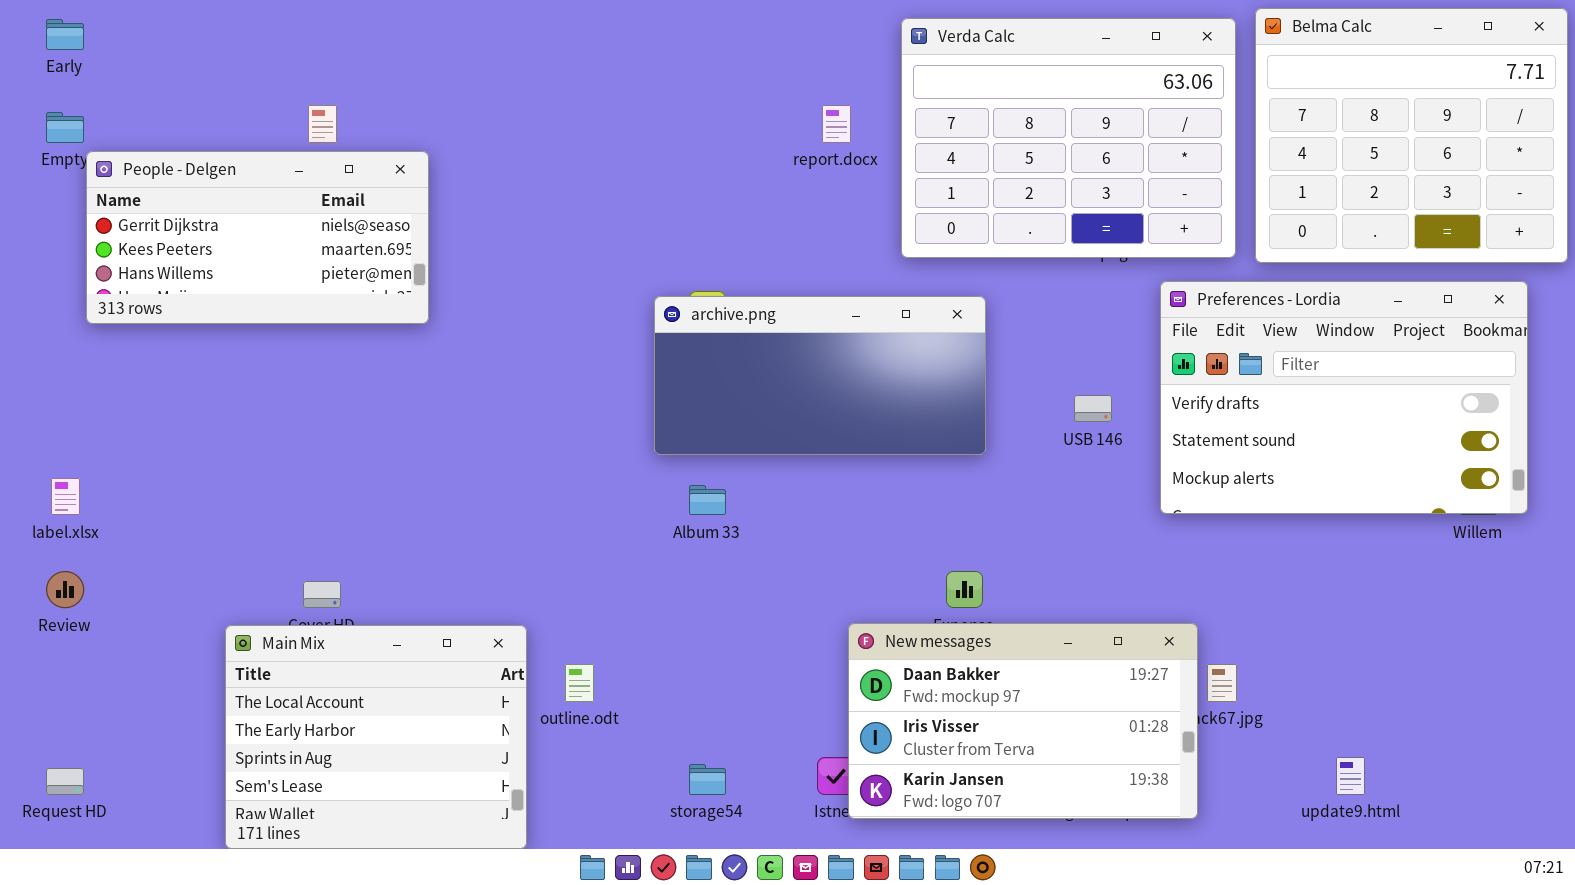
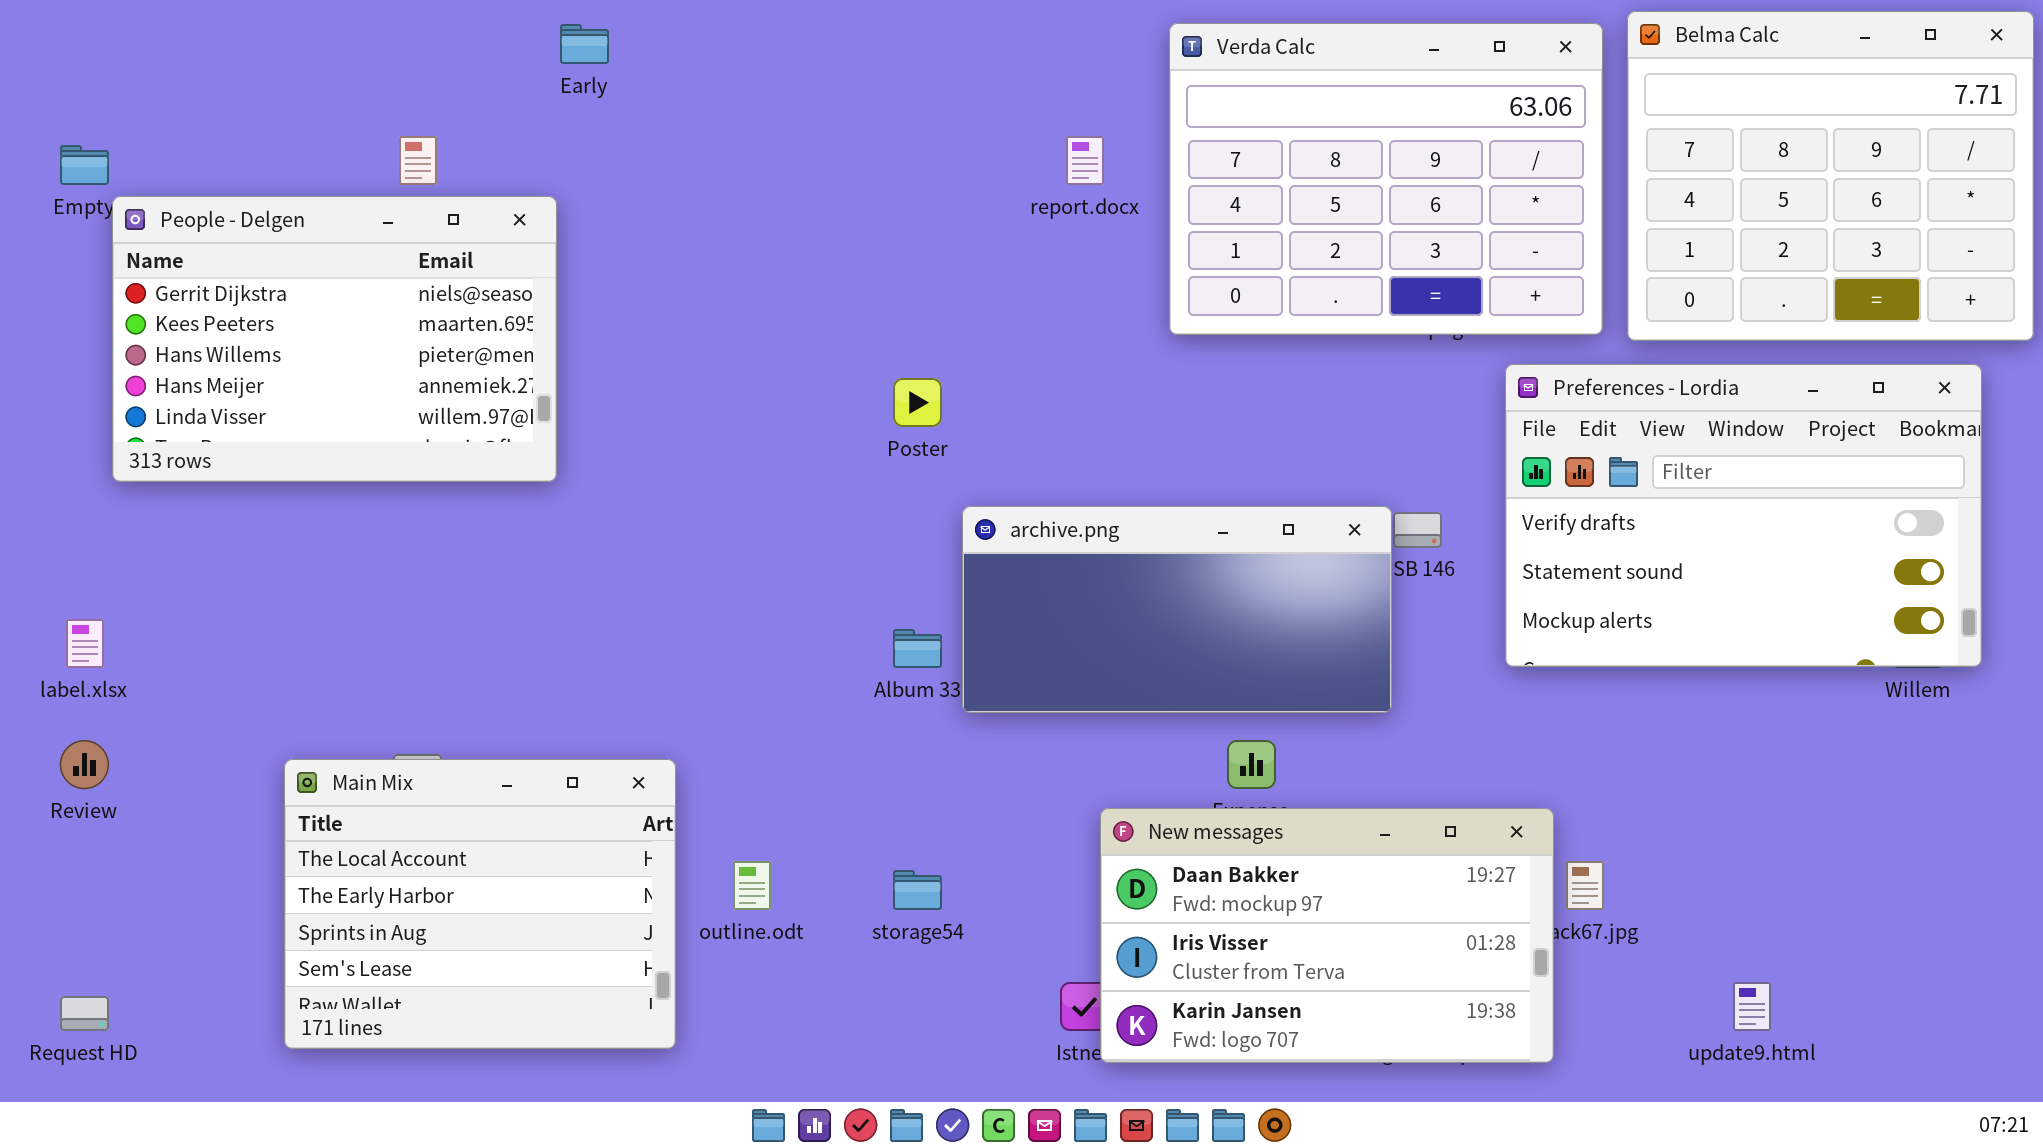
Early: [46,19,84,50] -> [560,24,609,64], moved
People - Delgen: [86,151,429,324] -> [112,196,557,482], resized
archive.png: [654,296,986,455] -> [962,506,1392,713], moved
Main Mix: [225,625,527,849] -> [284,759,676,1049], moved
storage54: [689,764,726,795] -> [893,870,942,910], moved

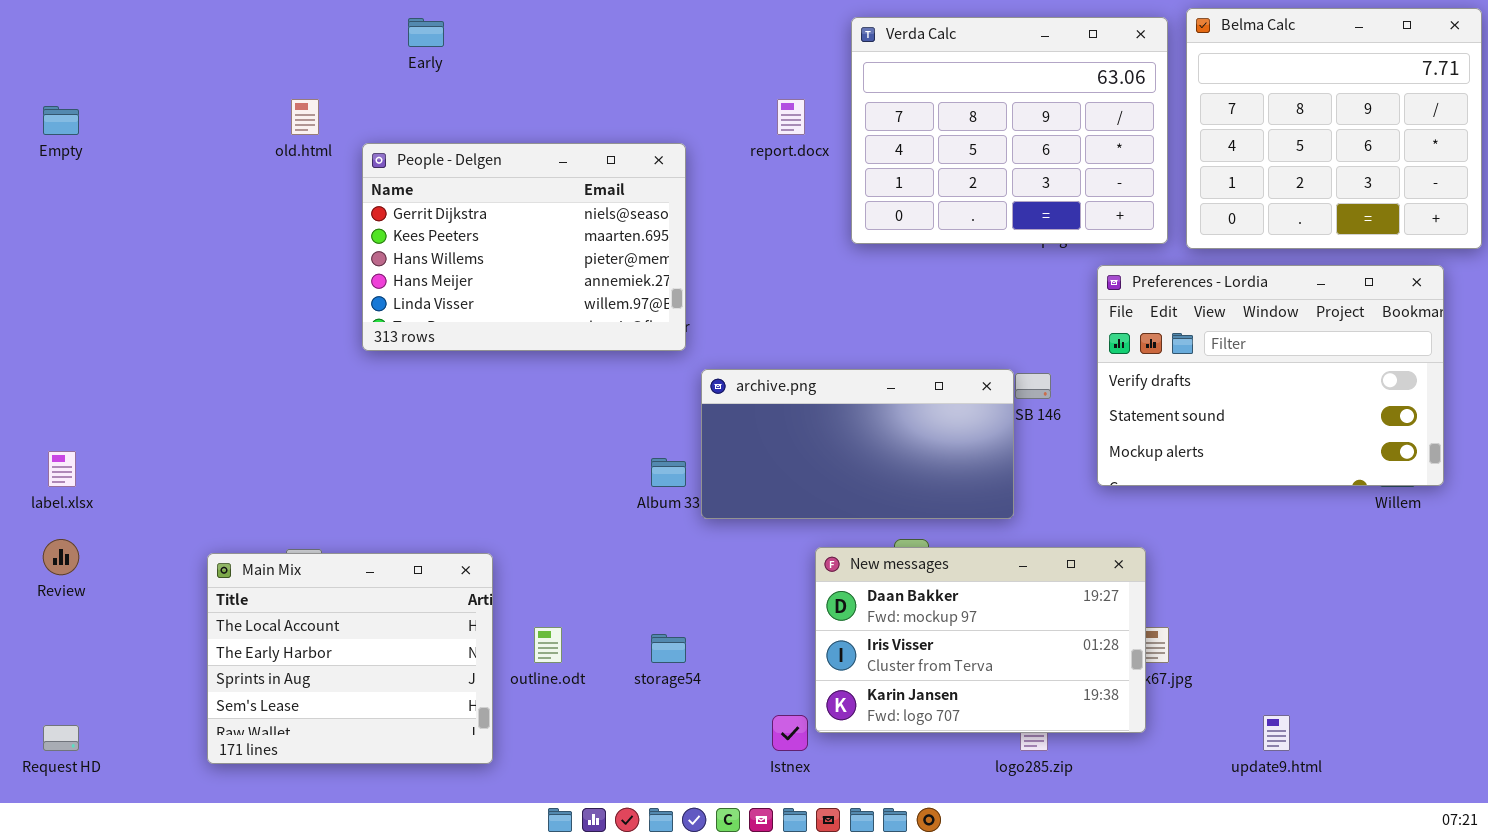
People - Delgen: [112,196,557,482] -> [362,143,686,351], moved
New messages: [1100,808,1554,1063] -> [815,547,1146,733], moved

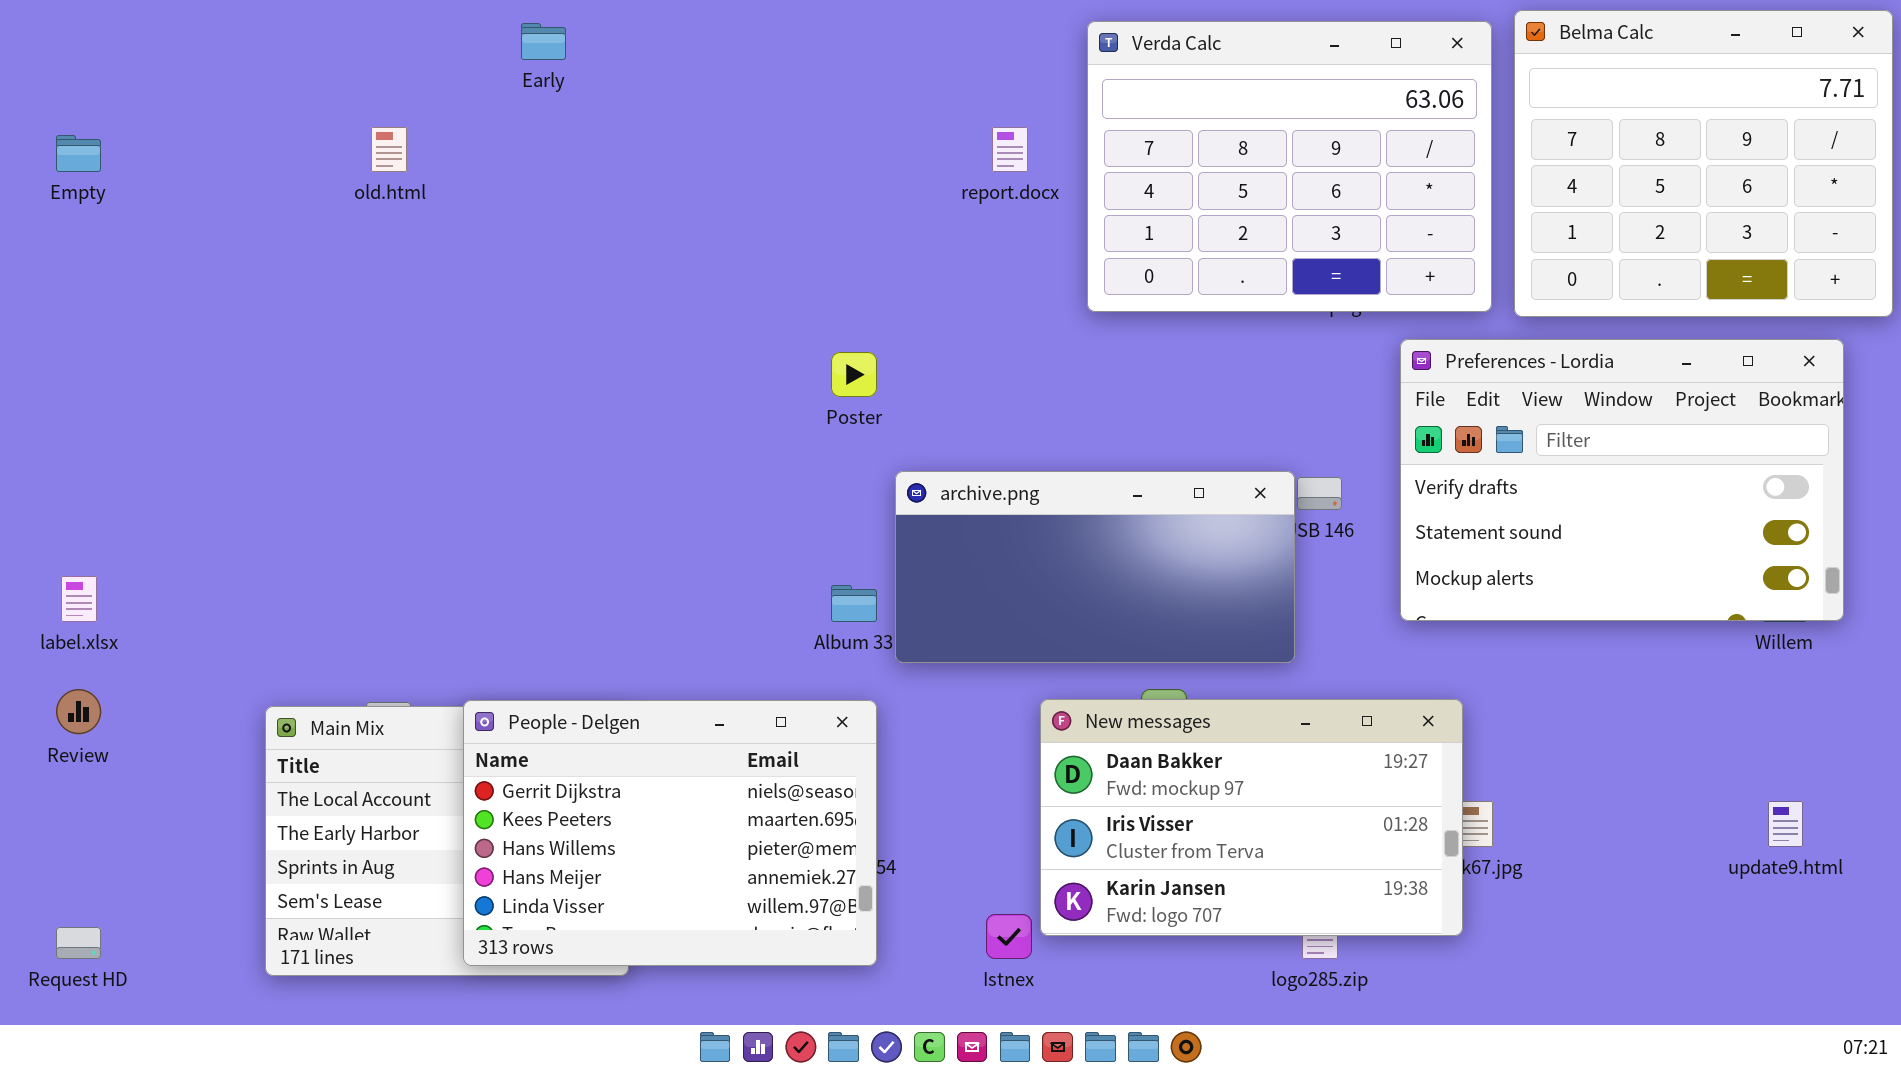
People - Delgen: [362,143,686,351] -> [463,700,877,966], moved
update9.html: [1263,715,1290,751] -> [1768,801,1803,847], moved

